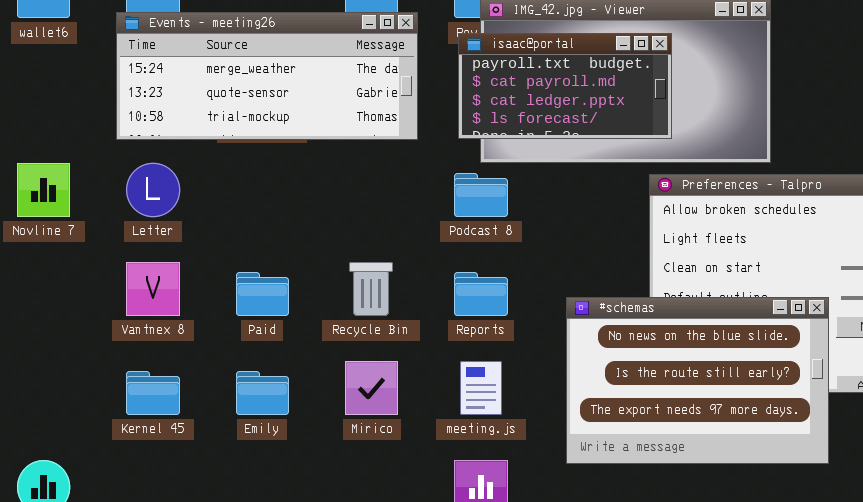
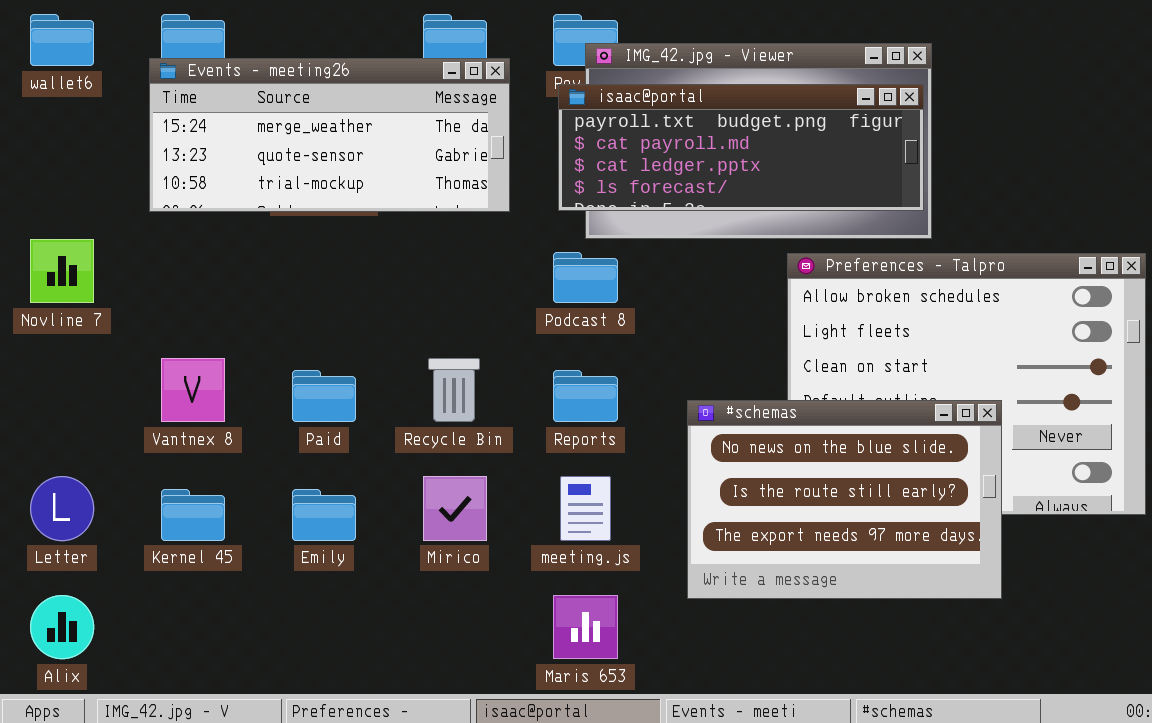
isaac@portal: [458,33,672,139] -> [558,84,924,211], resized
Letter: [126,163,180,217] -> [30,476,94,541], moved

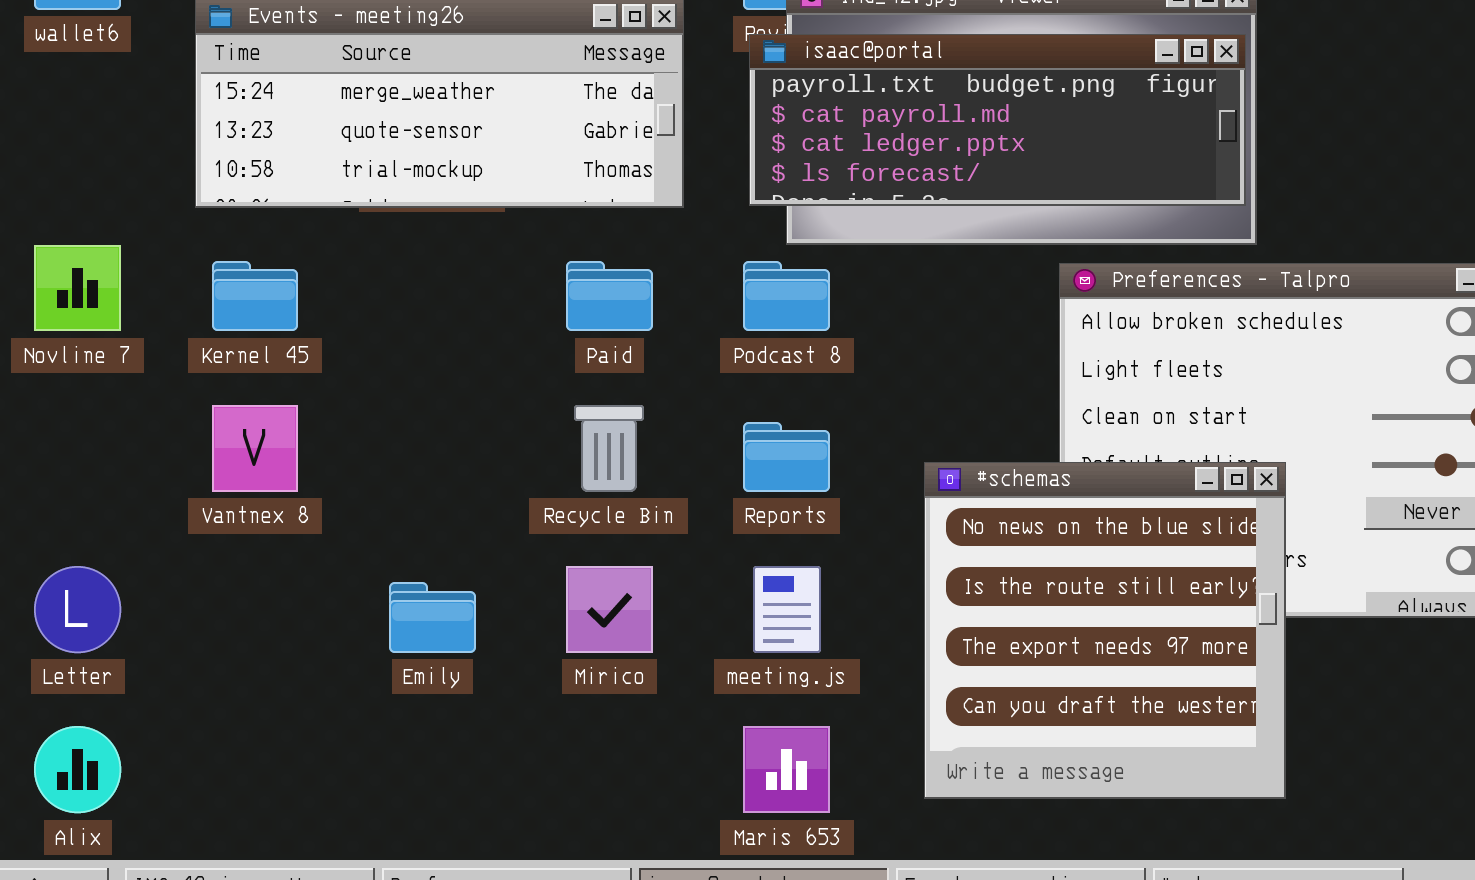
Paid: [292,370,356,422] -> [566,261,653,331], moved
#schemas: [687,400,1002,599] -> [924,462,1286,799], resized
Kernel 45: [161,489,225,541] -> [212,261,298,331], moved

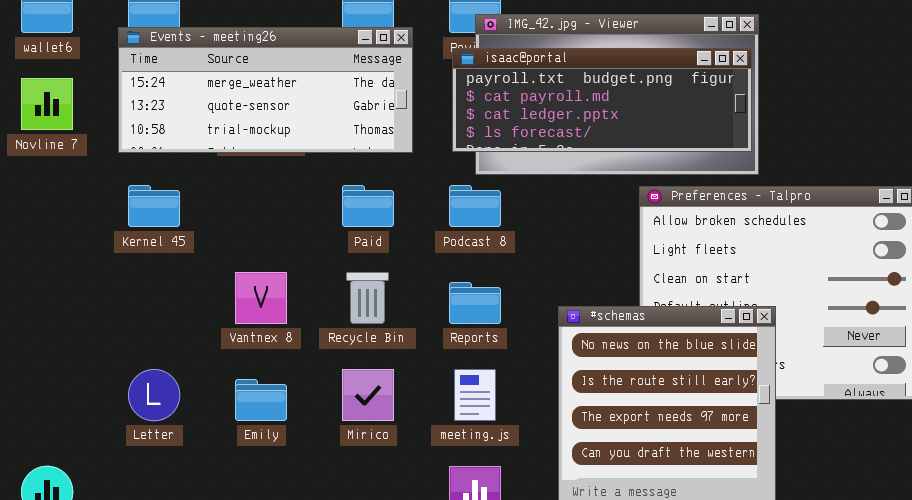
Novline 7: [34,245,121,331] -> [21,78,73,130], moved
Vantnex 8: [212,405,298,492] -> [235,272,287,324], moved
Letter: [34,566,121,653] -> [128,369,180,421], moved

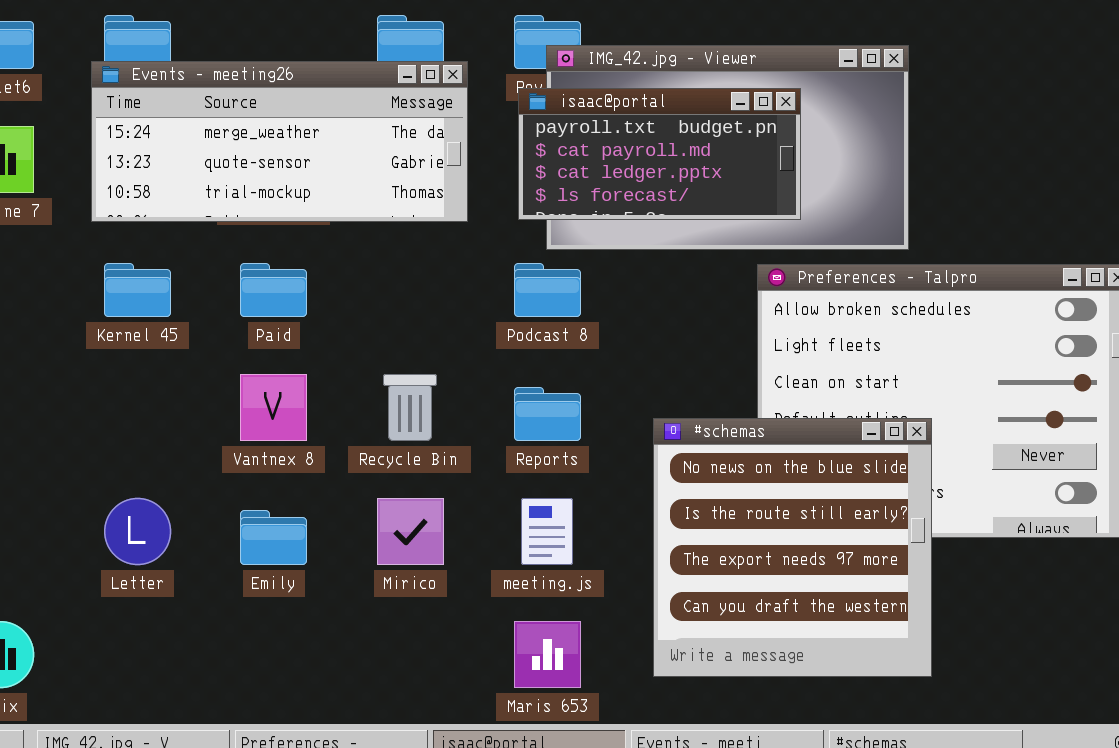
isaac@portal: [452,48,752,152] -> [518,88,801,220], resized
Paid: [342,185,394,227] -> [240,263,307,317], moved

